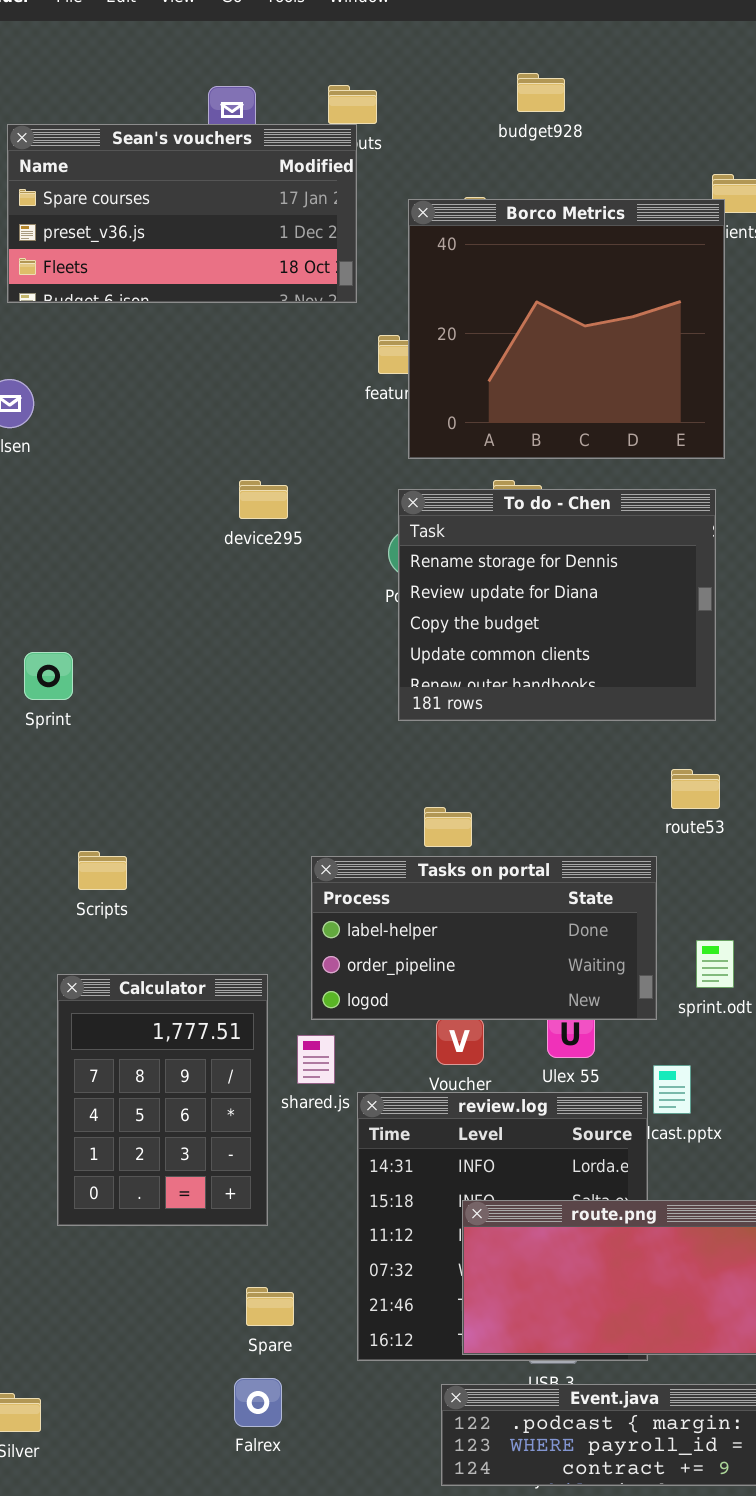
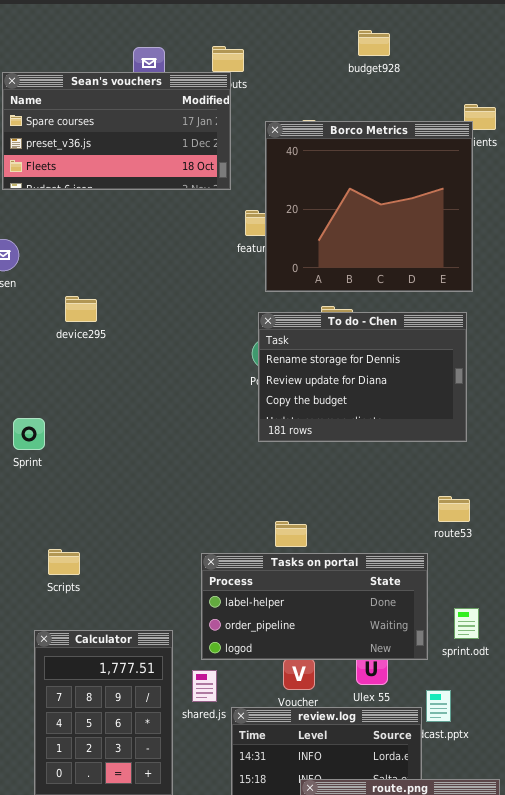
budget928: [517,73,565,112] -> [358,30,390,56], moved
device295: [239,480,288,519] -> [65,296,97,322], moved
To do - Chen: [398,489,716,721] -> [258,312,467,442], resized

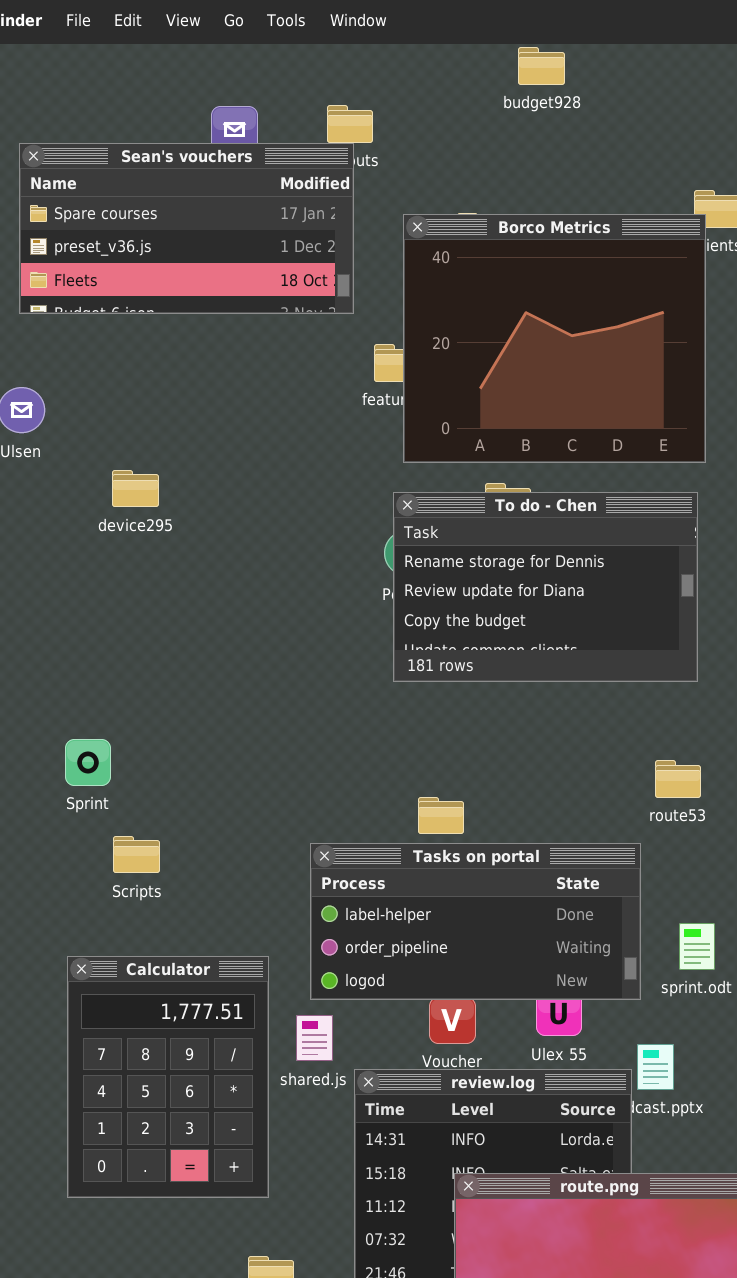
budget928: [358,30,390,56] -> [518,47,565,85], moved
Sprint: [13,418,45,450] -> [65,739,111,786], moved
Scripts: [48,549,80,575] -> [113,836,160,873], moved

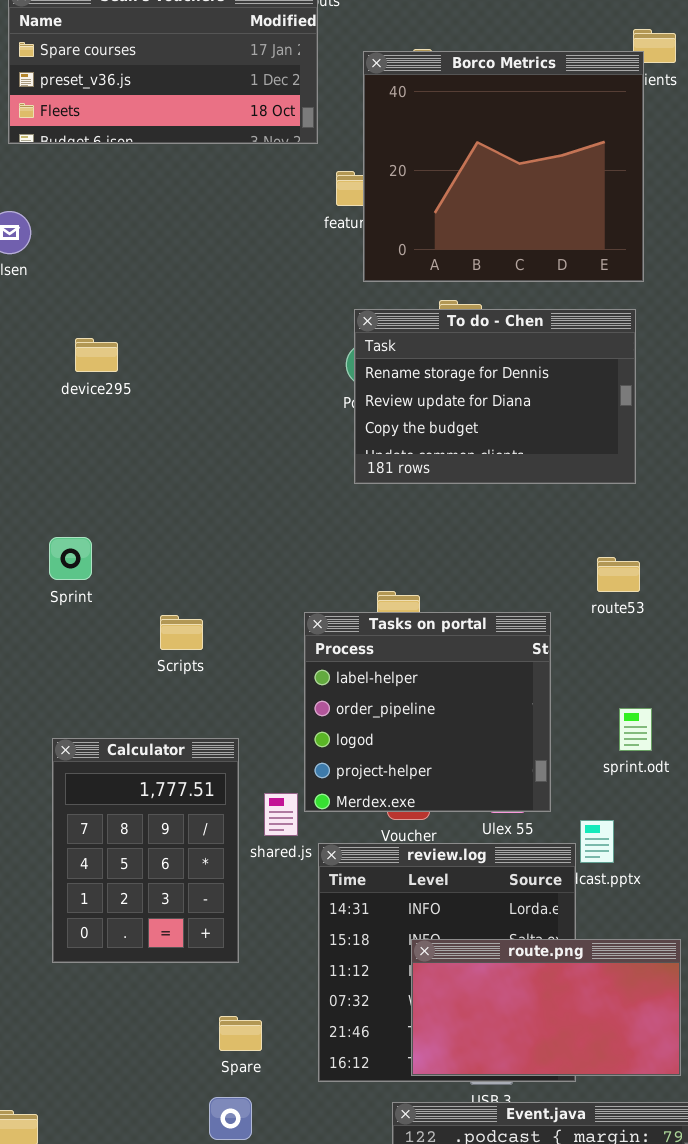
device295: [112,470,159,507] -> [75,338,118,372], moved
Scripts: [113,836,160,873] -> [160,615,203,650], moved
Tasks on portal: [310,843,641,1000] -> [304,612,551,812], moved, resized

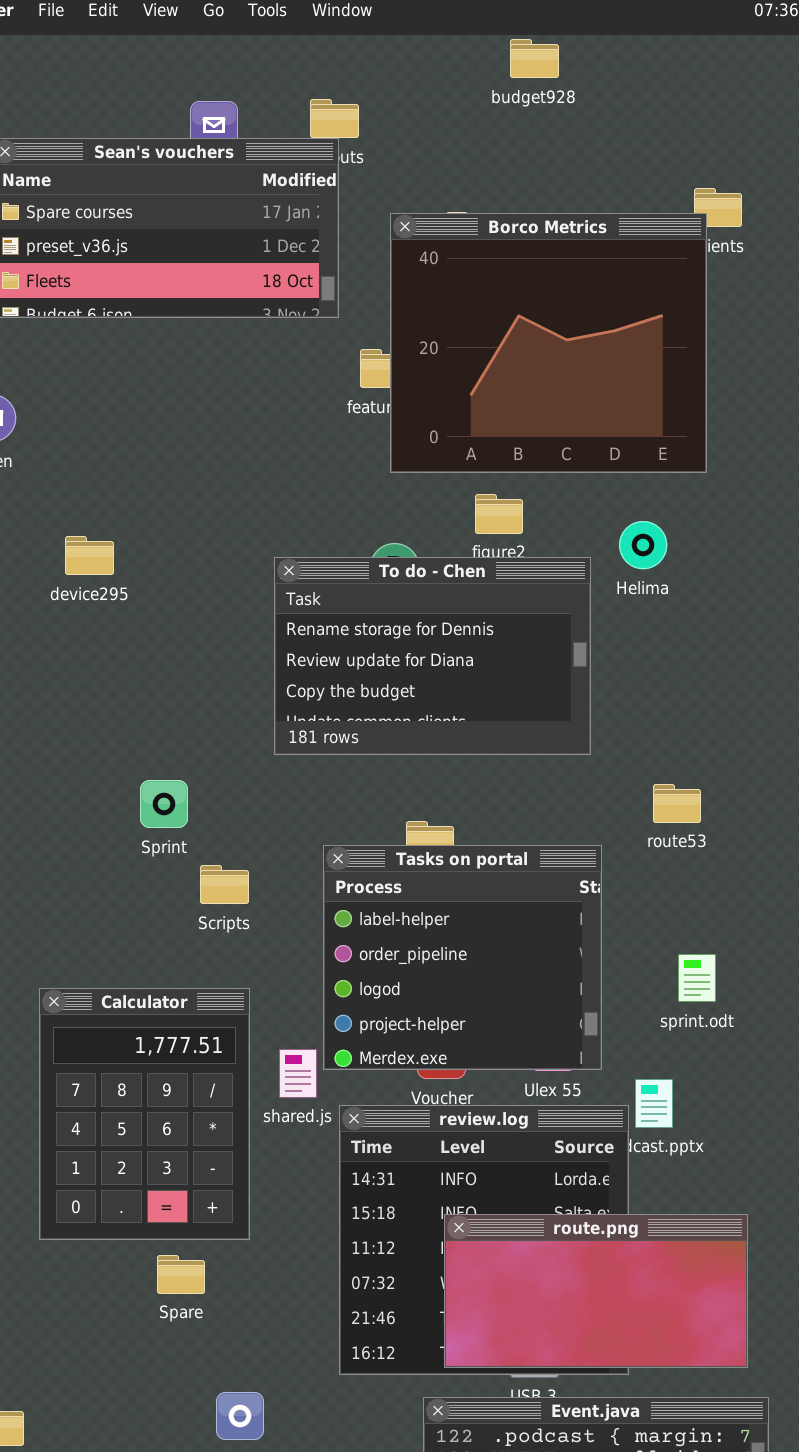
To do - Chen: [354,309,636,484] -> [274,557,591,755], moved
Sprint: [49,537,92,580] -> [140,780,188,828], moved
Scripts: [160,615,203,650] -> [200,865,249,904], moved
Spare: [219,1016,262,1051] -> [157,1255,205,1294], moved

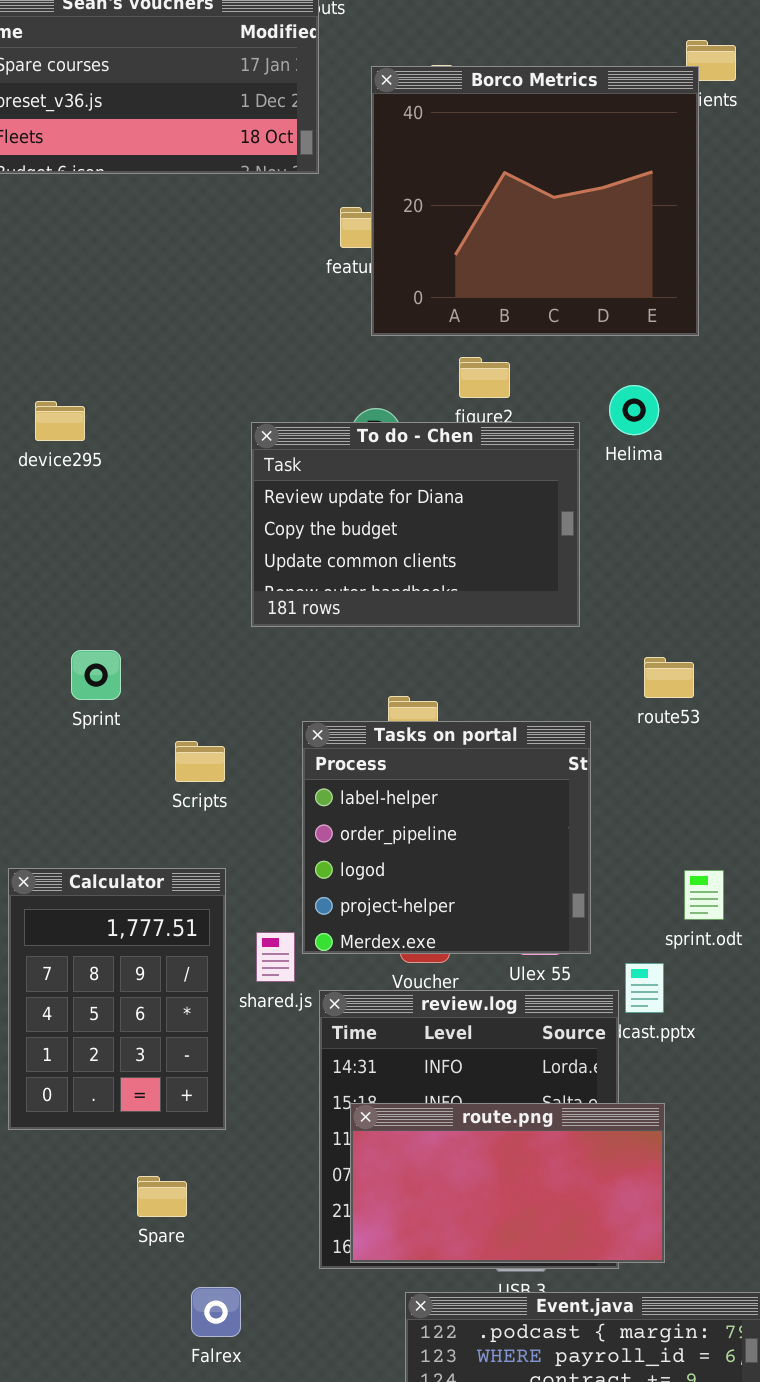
To do - Chen: [274,557,591,755] -> [251,422,580,627], scrolled down 1 row
Sprint: [140,780,188,828] -> [71,650,121,700], moved
sprint.odt: [678,954,716,1002] -> [684,870,724,920], moved
route.png: [444,1214,748,1368] -> [350,1103,665,1263], moved
Spare: [157,1255,205,1294] -> [137,1176,187,1217], moved

